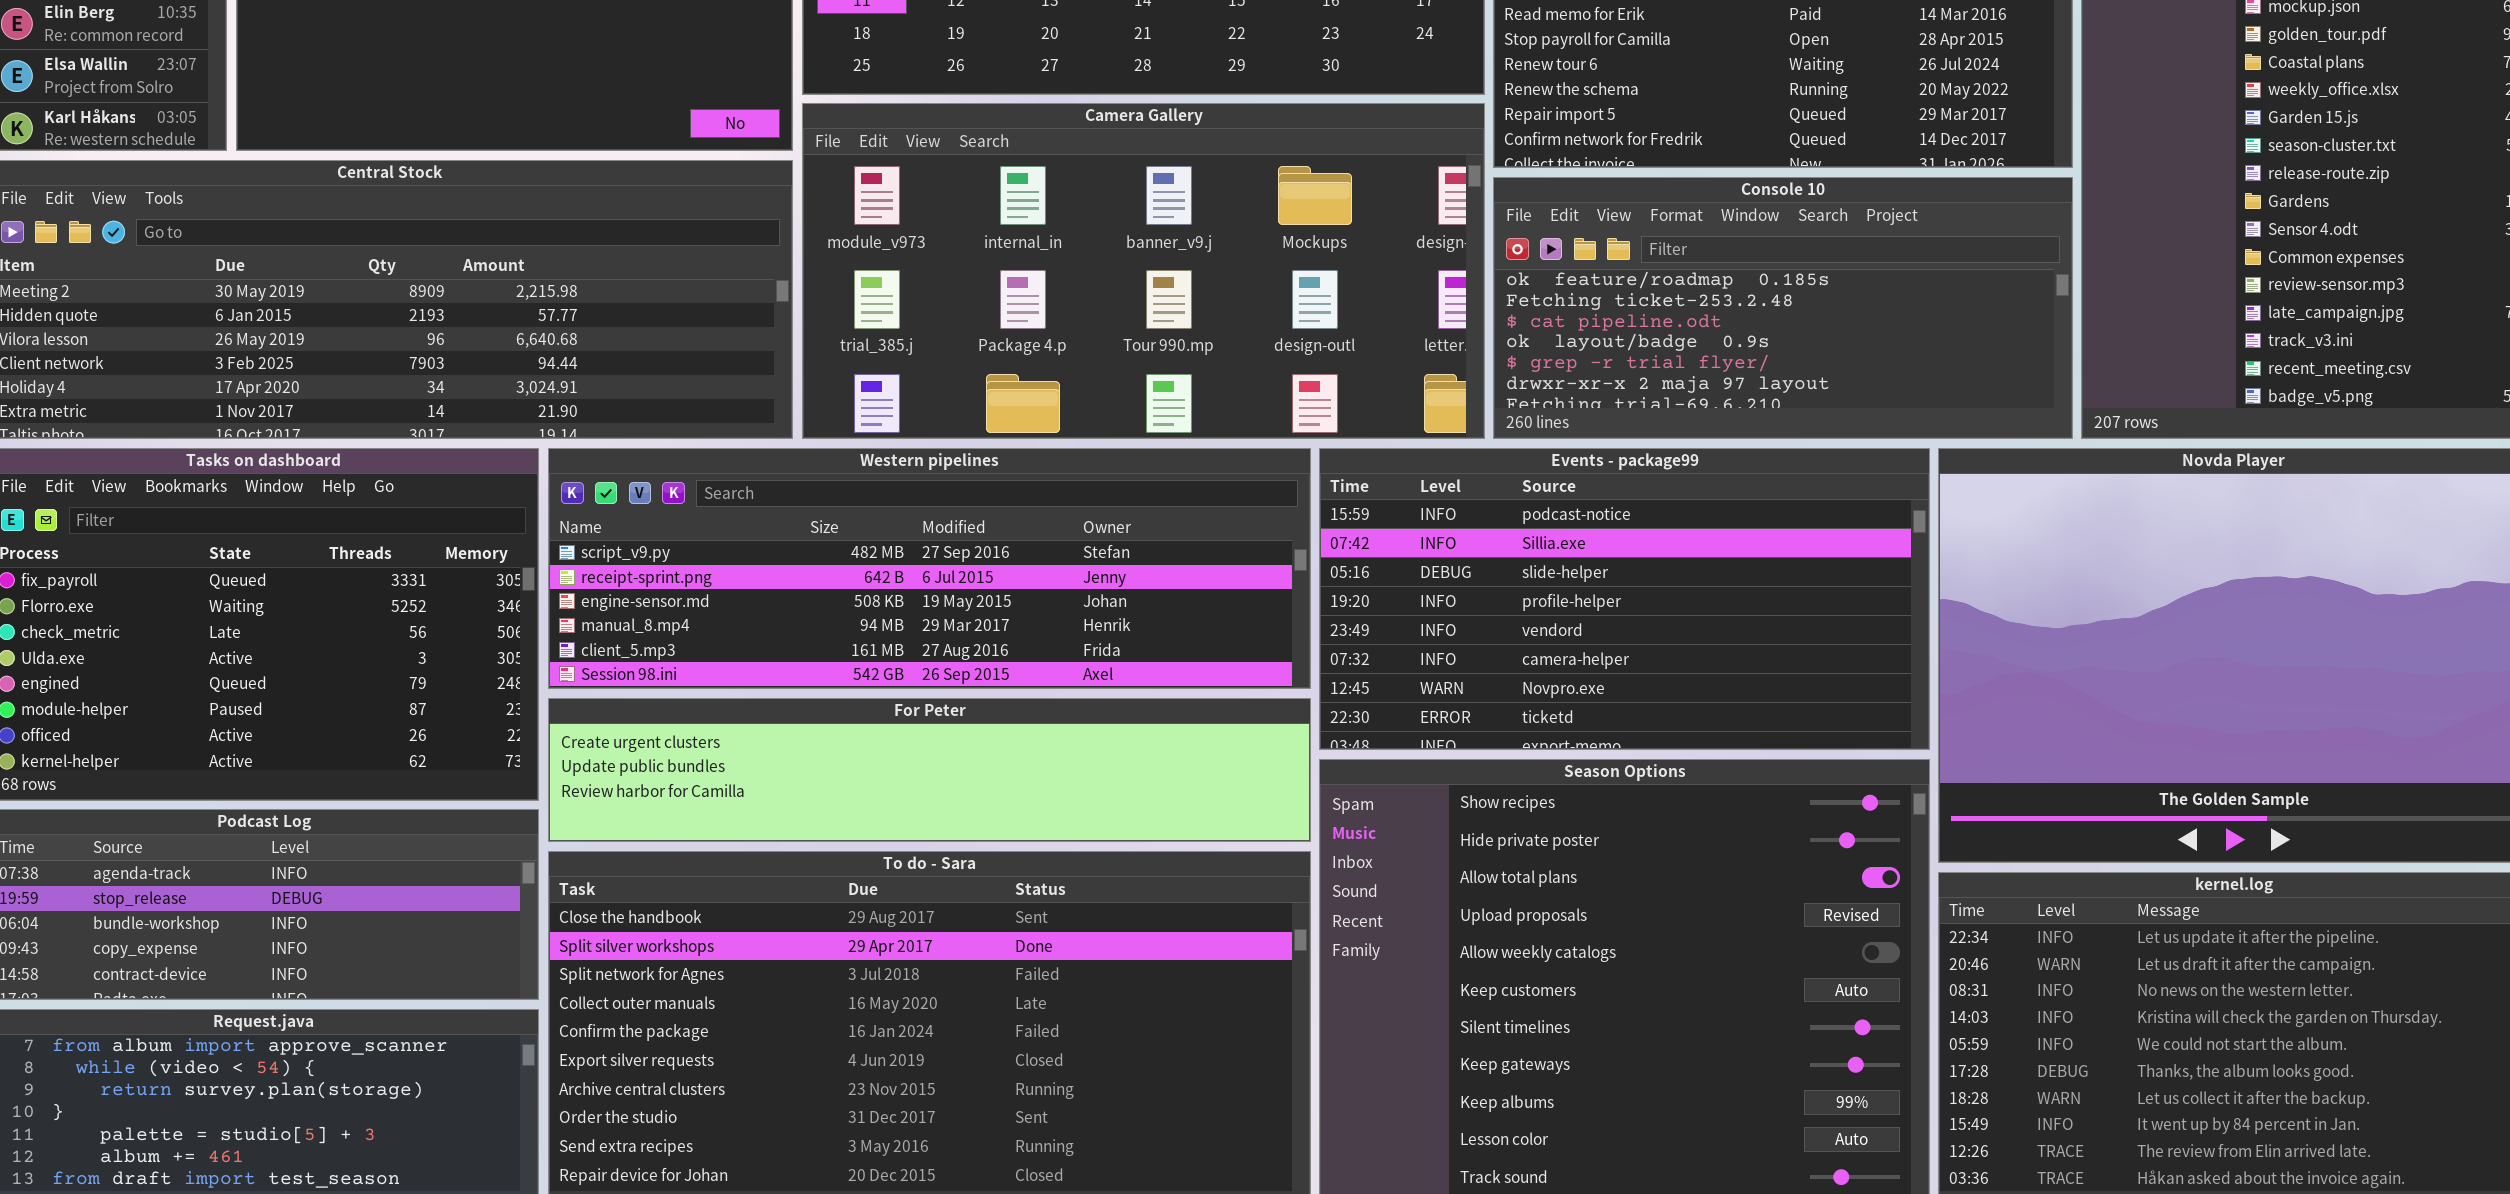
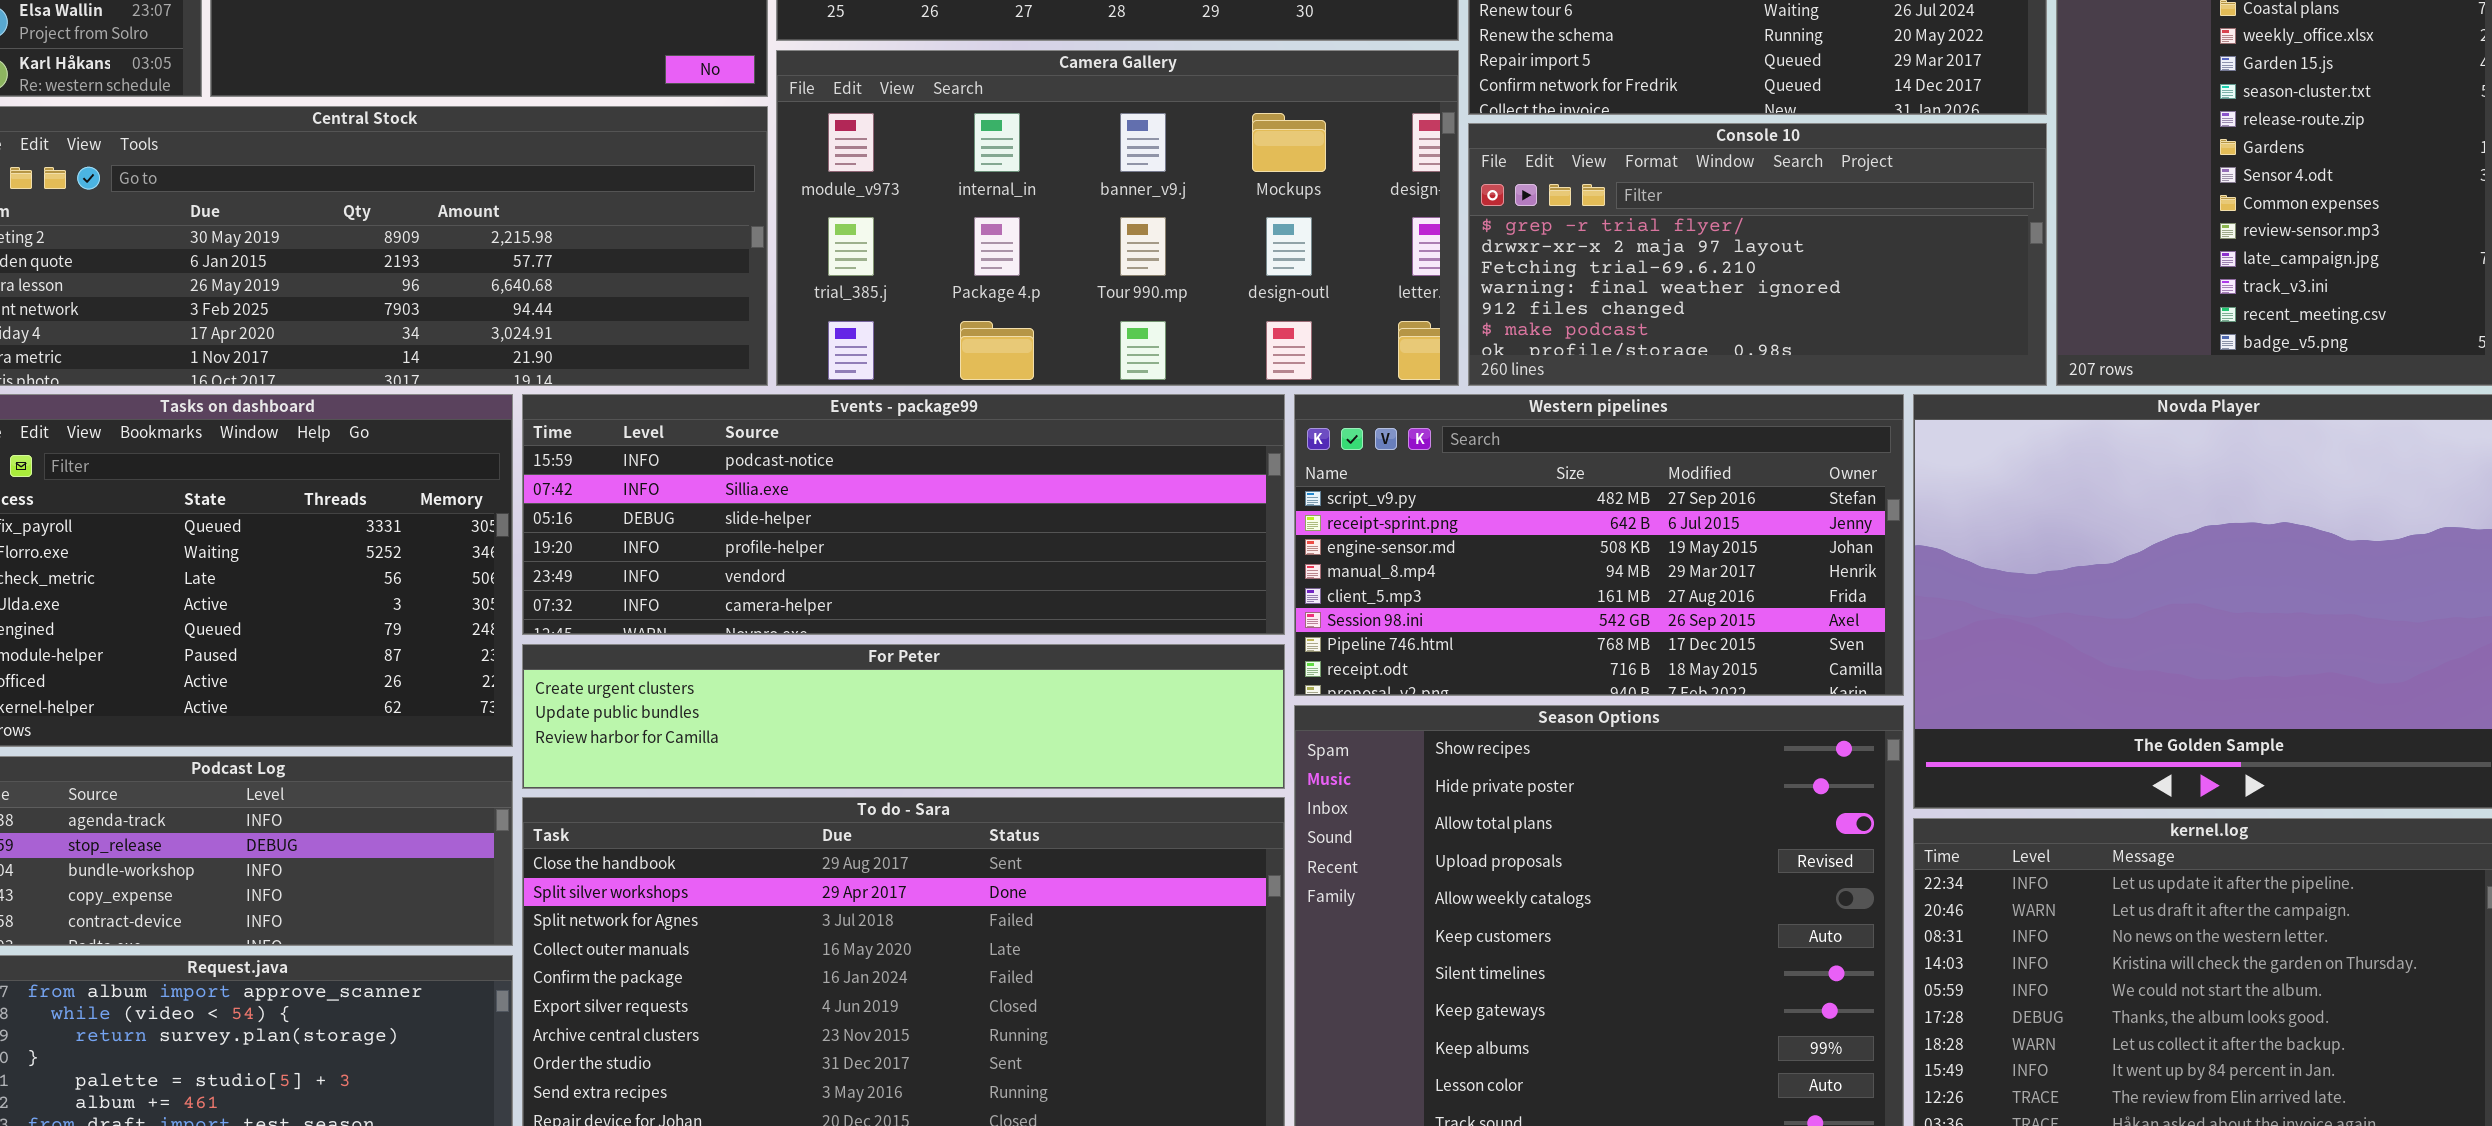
Console 10: [1493,177,2073,439] -> [1468,123,2047,386], scrolled down 4 rows
Western pipelines: [548,448,1311,689] -> [1294,394,1904,696], moved, resized
Events - package99: [1319,448,1930,750] -> [522,394,1285,635], moved, resized

